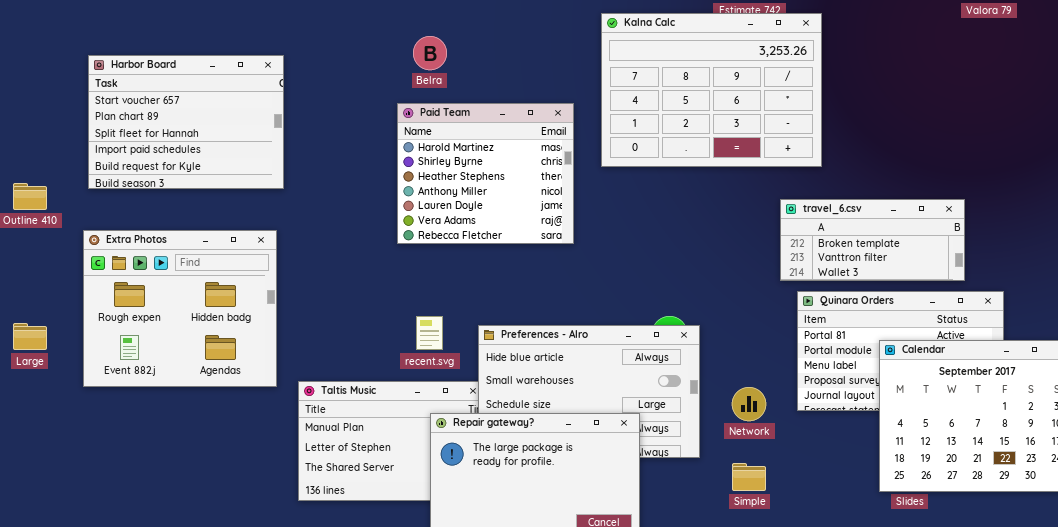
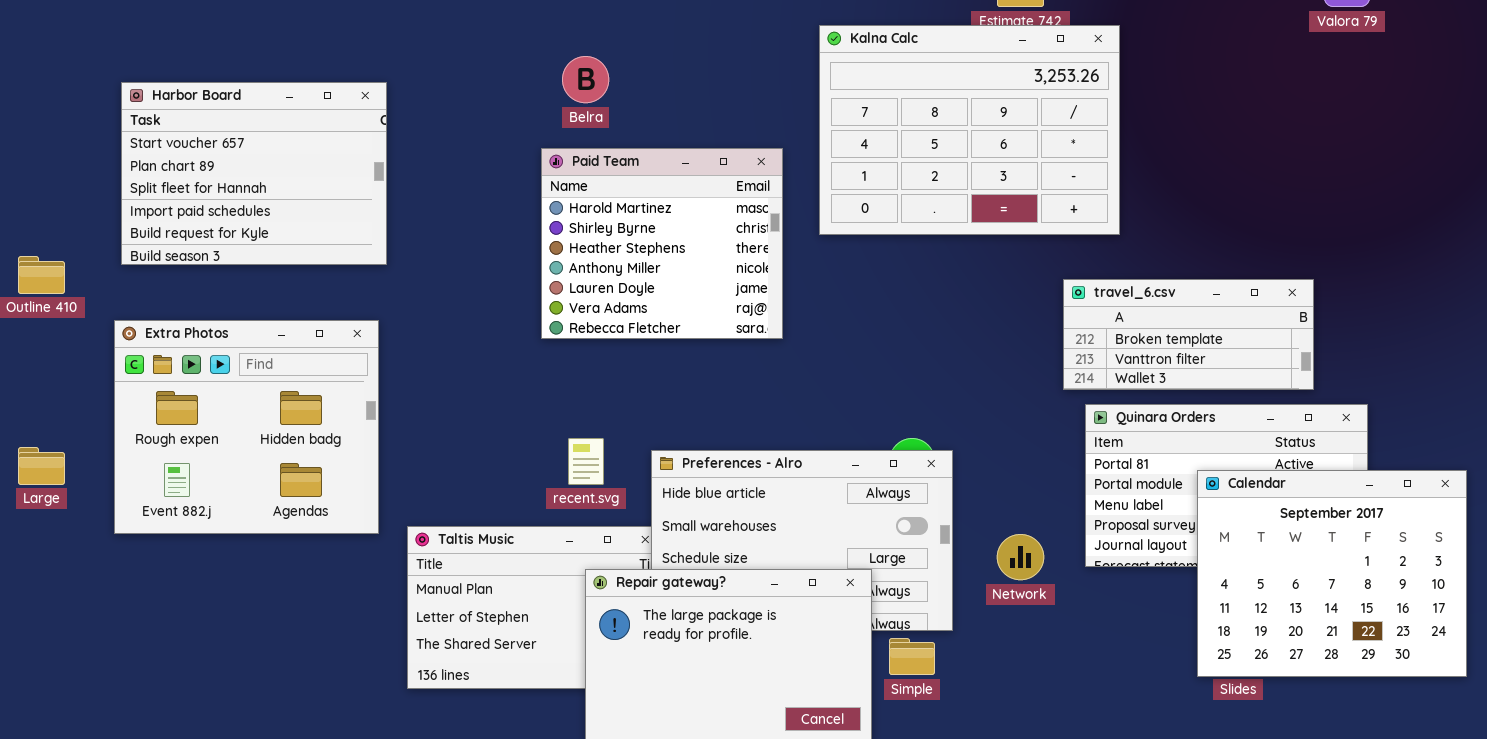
Simple: [732,463,766,491] -> [889,638,935,675], moved

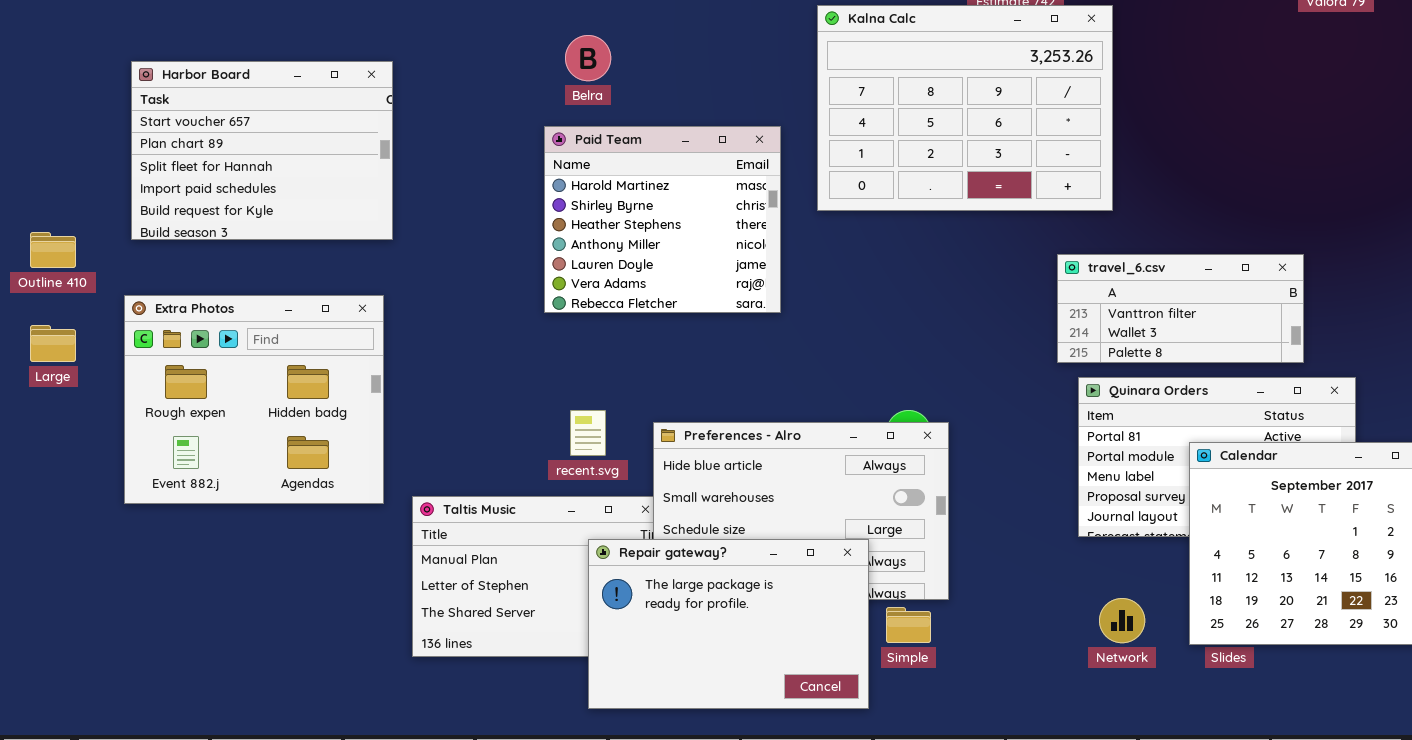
travel_6.csv: [1063,279,1314,390] -> [1057,254,1304,363], scrolled down 1 row
Large: [18,447,65,485] -> [30,325,76,362], moved
Network: [997,534,1044,580] -> [1099,598,1145,643], moved

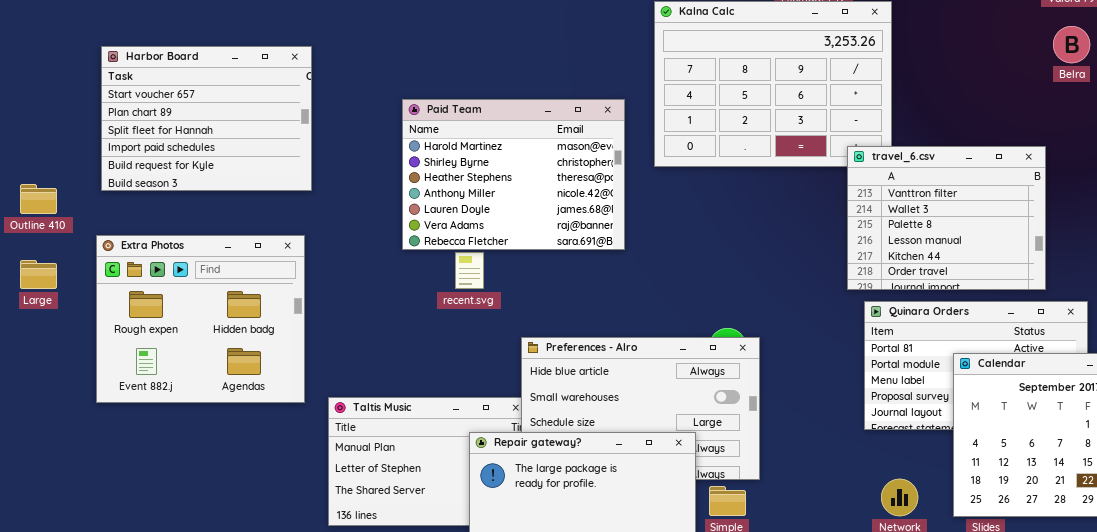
Belra: [565,35,611,81] -> [1053,26,1090,63], moved
Paid Team: [544,126,781,313] -> [402,99,625,250], resized
travel_6.csv: [1057,254,1304,363] -> [847,146,1046,290], resized
recent.svg: [570,410,606,456] -> [455,252,484,289], moved

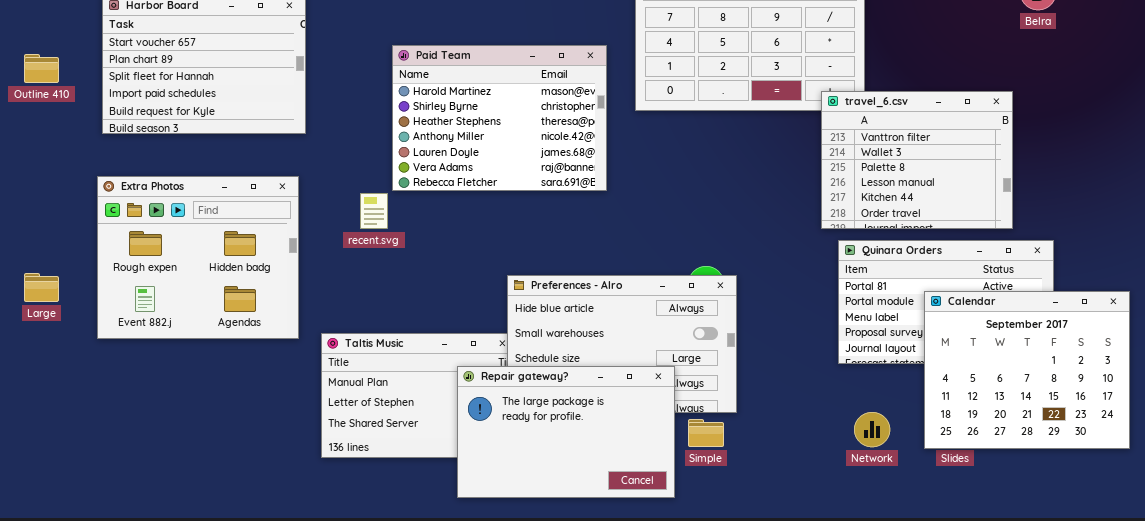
Outline 410: [20,184,57,214] -> [24,54,59,83], moved
recent.svg: [455,252,484,289] -> [360,193,388,229], moved
Large: [20,260,57,289] -> [24,273,59,302], moved

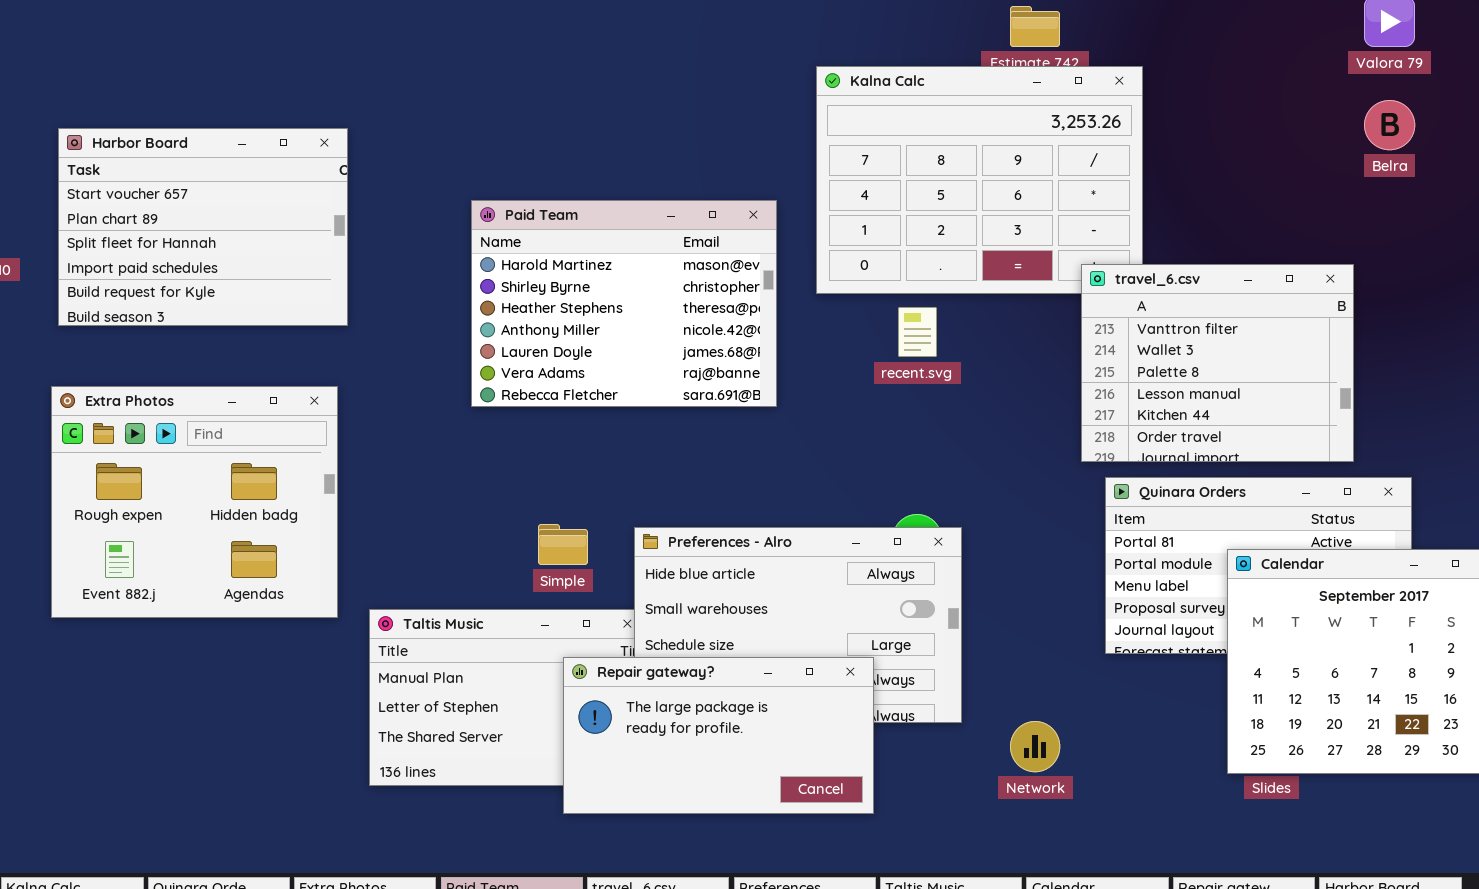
recent.svg: [360,193,388,229] -> [898,307,937,357], moved
Repair gateway?: [457,366,675,498] -> [563,657,874,814], resized
Network: [854,412,890,447] -> [1010,721,1060,772], moved
Simple: [688,419,724,447] -> [538,524,588,565], moved

